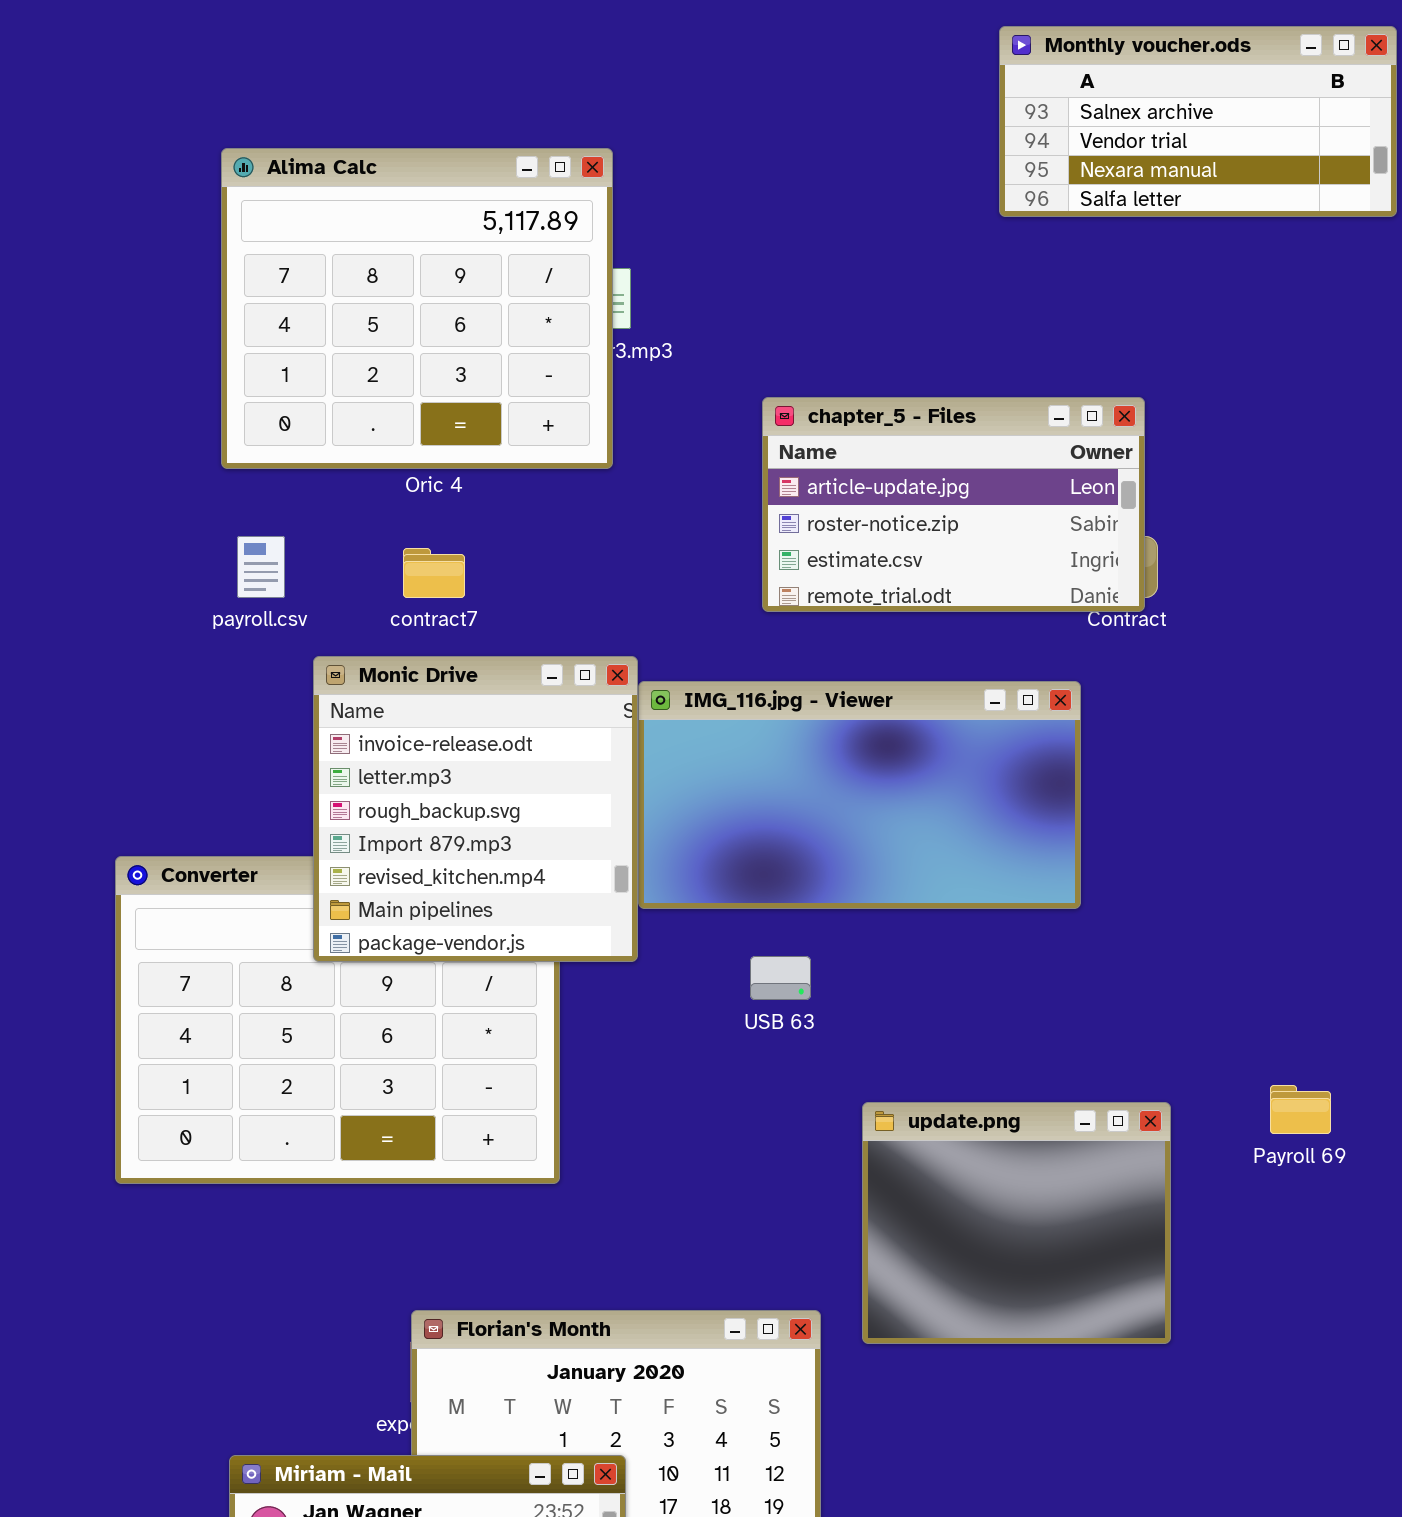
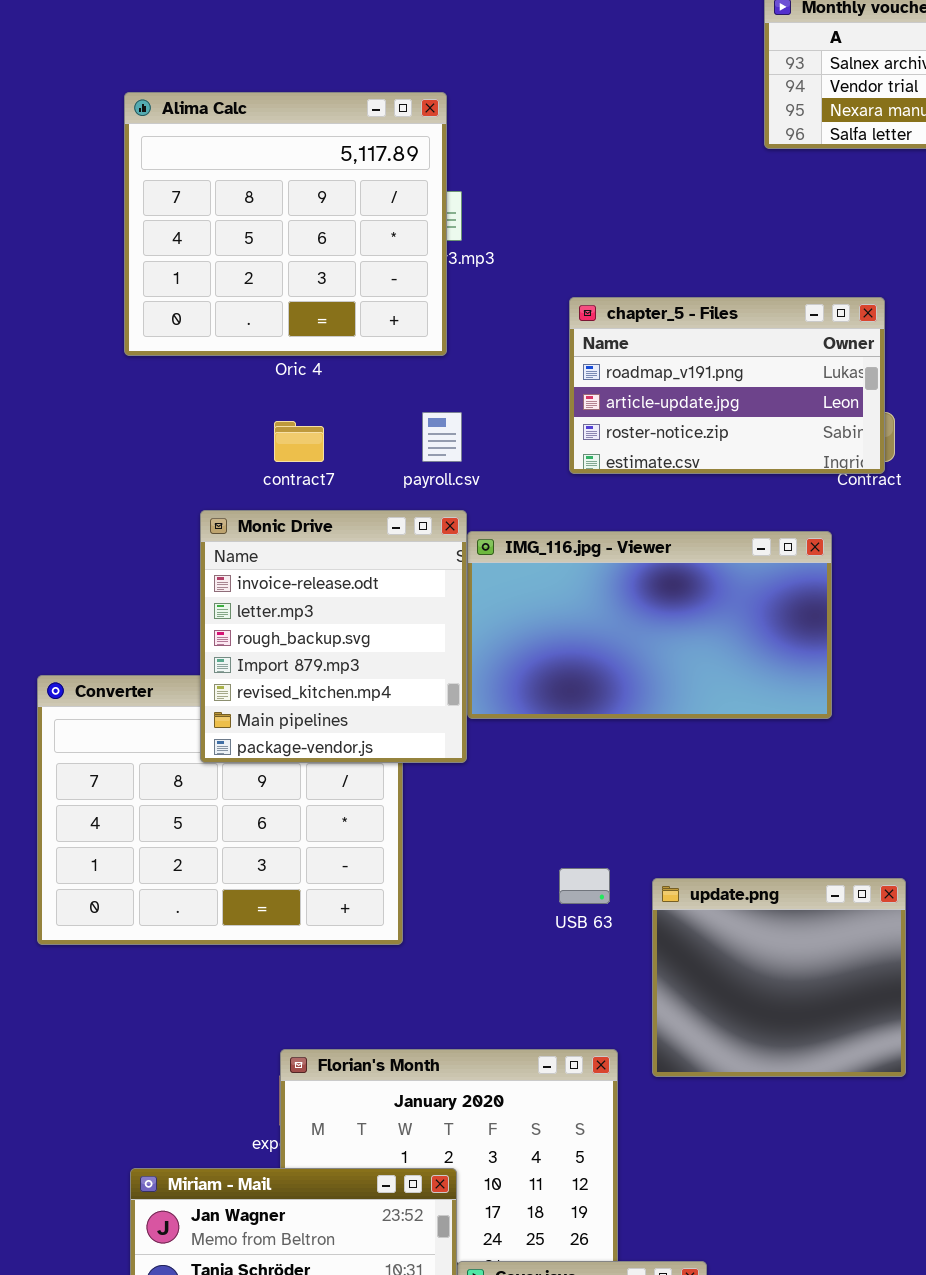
chapter_5 - Files: [762,397,1145,612] -> [569,297,885,474], scrolled up 1 row
payroll.csv: [237,536,285,598] -> [422,412,462,462], moved
USB 63: [750,956,811,1000] -> [559,868,610,904], moved

